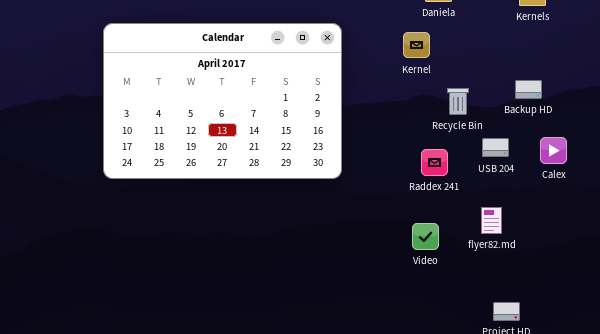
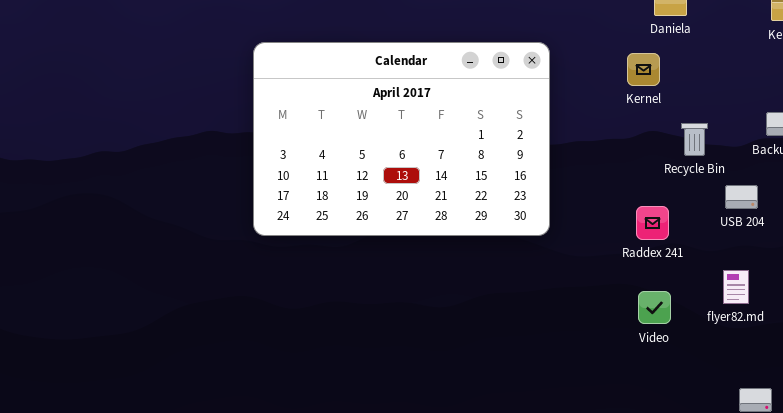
Raddex 241: [421,149,448,176] -> [636,206,669,240], moved

